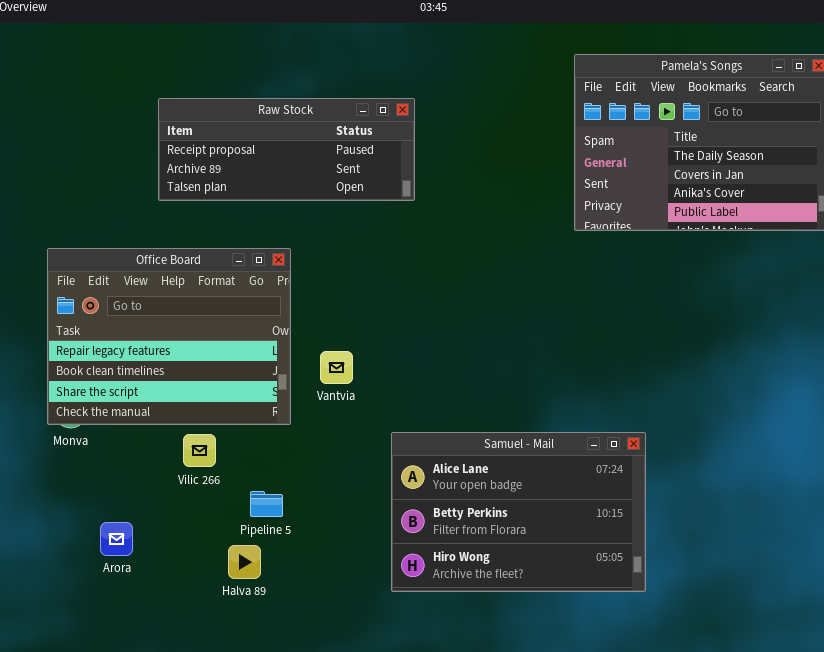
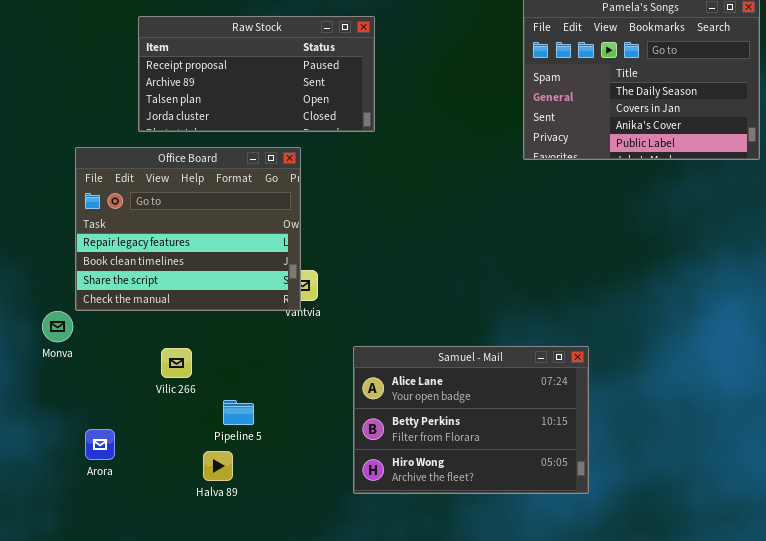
Raw Stock: [158,98,415,201] -> [138,16,375,132], resized
Office Board: [47,248,291,425] -> [75,147,301,311], moved

